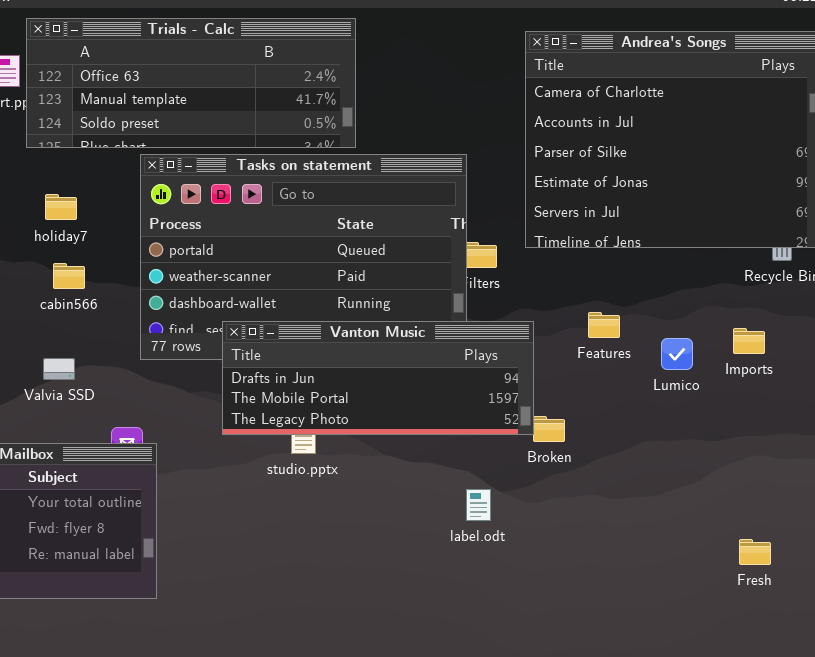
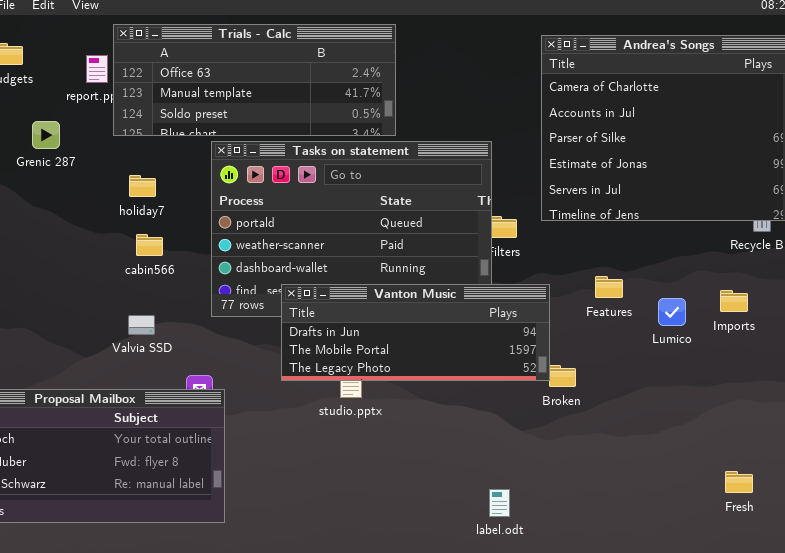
label.odt: [466,489,491,521] -> [489,489,510,517], moved

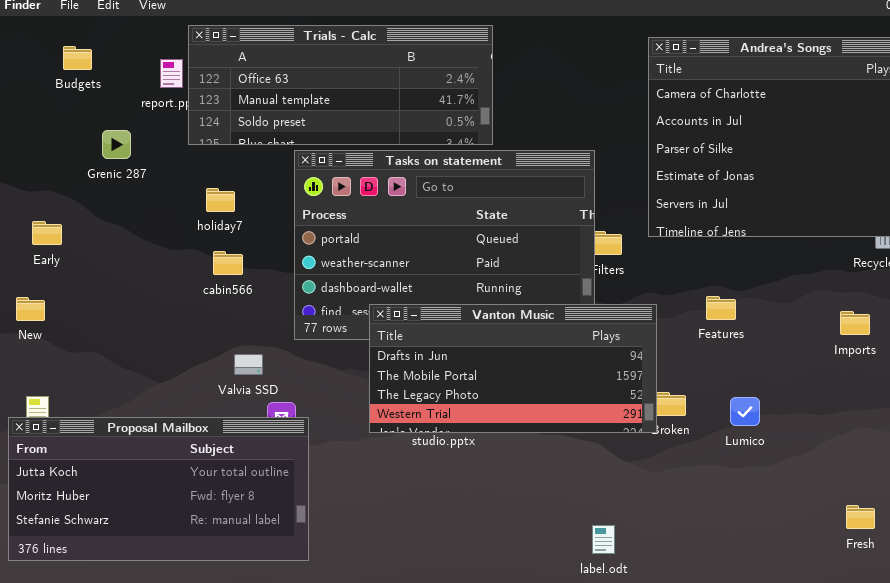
Vanton Music: [281,284,550,381] -> [369,304,657,433], resized
Lumico: [658,298,686,326] -> [730,397,760,426], moved
Valvia SSD: [128,315,155,335] -> [234,354,263,375], moved

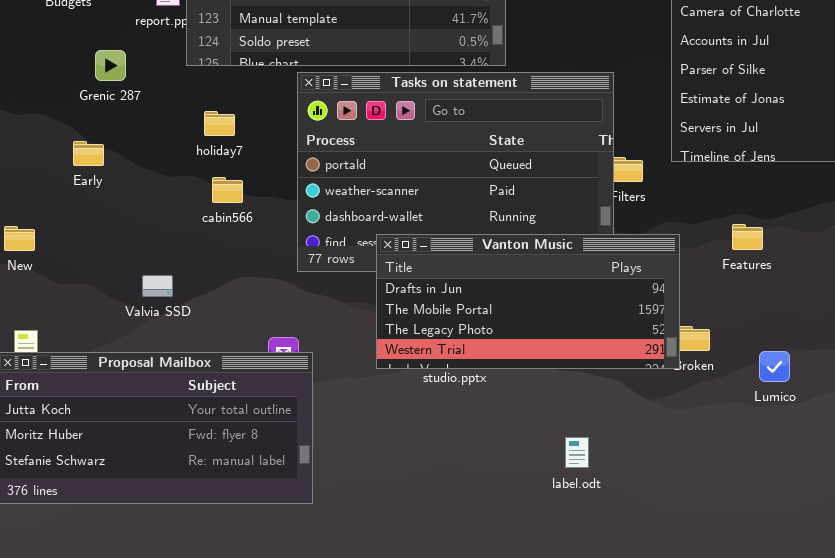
Early: [32,221,62,245] -> [73,141,104,166], moved
Valvia SSD: [234,354,263,375] -> [142,275,173,297], moved
Lumico: [730,397,760,426] -> [759,351,790,382], moved
label.odt: [592,525,615,554] -> [565,437,589,468], moved

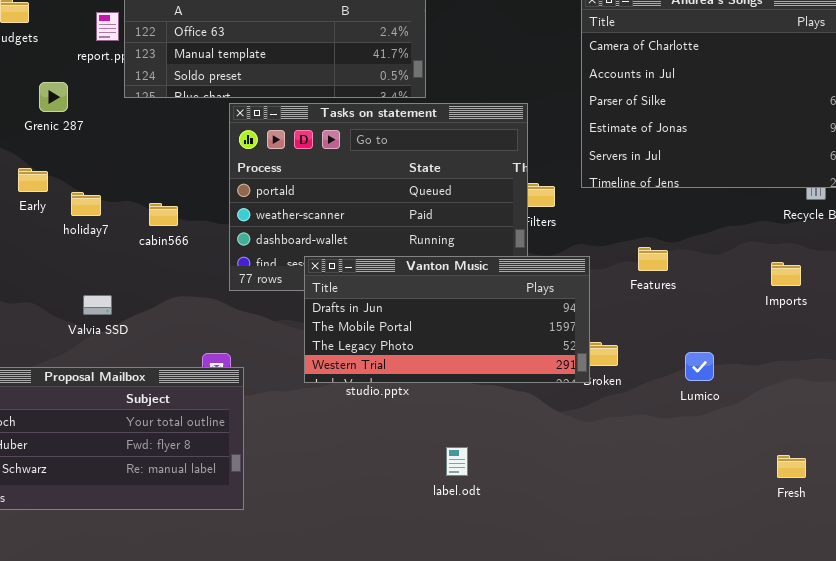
holiday7: [204,111,235,136] -> [71,192,101,216], moved
Lumico: [759,351,790,382] -> [685,352,714,381], moved
label.odt: [565,437,589,468] -> [446,447,468,476], moved

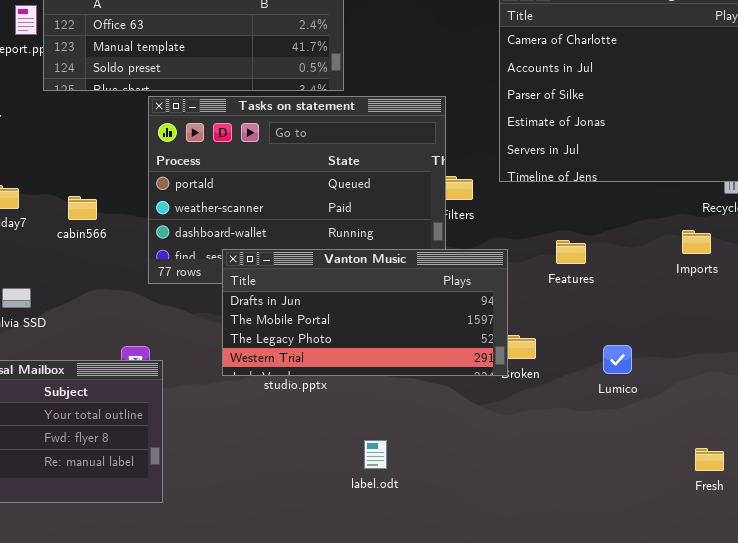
Imports: [771,262,801,286] -> [682,230,711,254], moved

